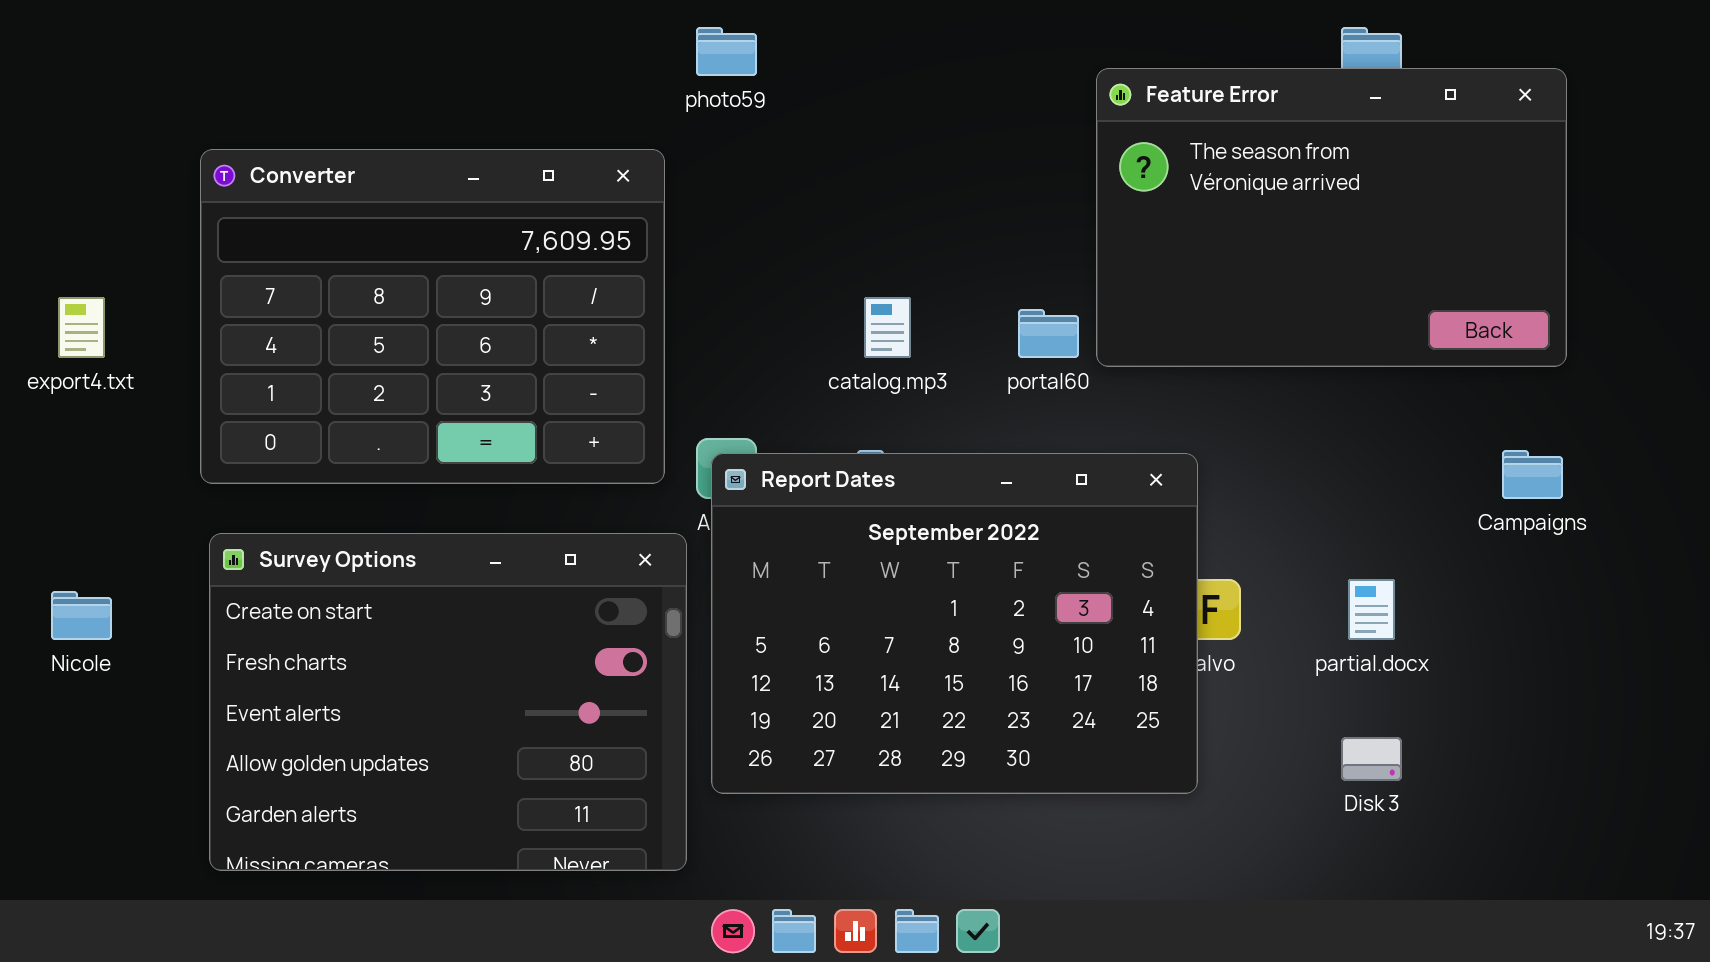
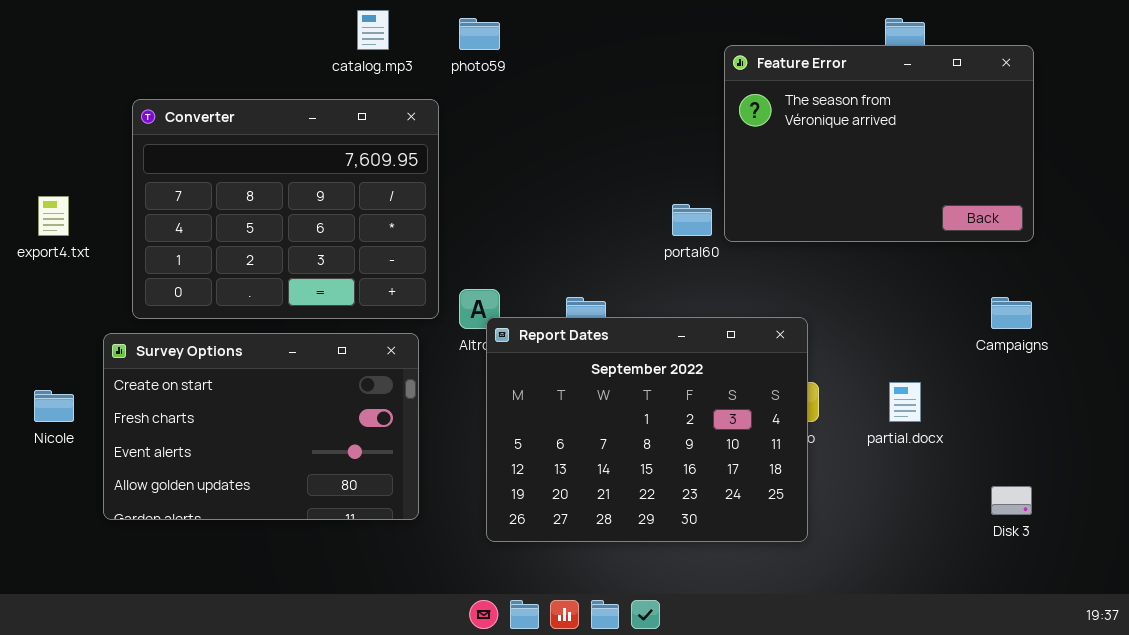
catalog.mp3: [864,297,911,358] -> [357,10,389,50], moved
Report Dates: [711,453,1198,794] -> [486,317,808,542], moved
Survey Options: [209,533,687,871] -> [103,333,419,520], moved, resized
Disk 3: [1341,737,1402,781] -> [991,486,1032,515], moved

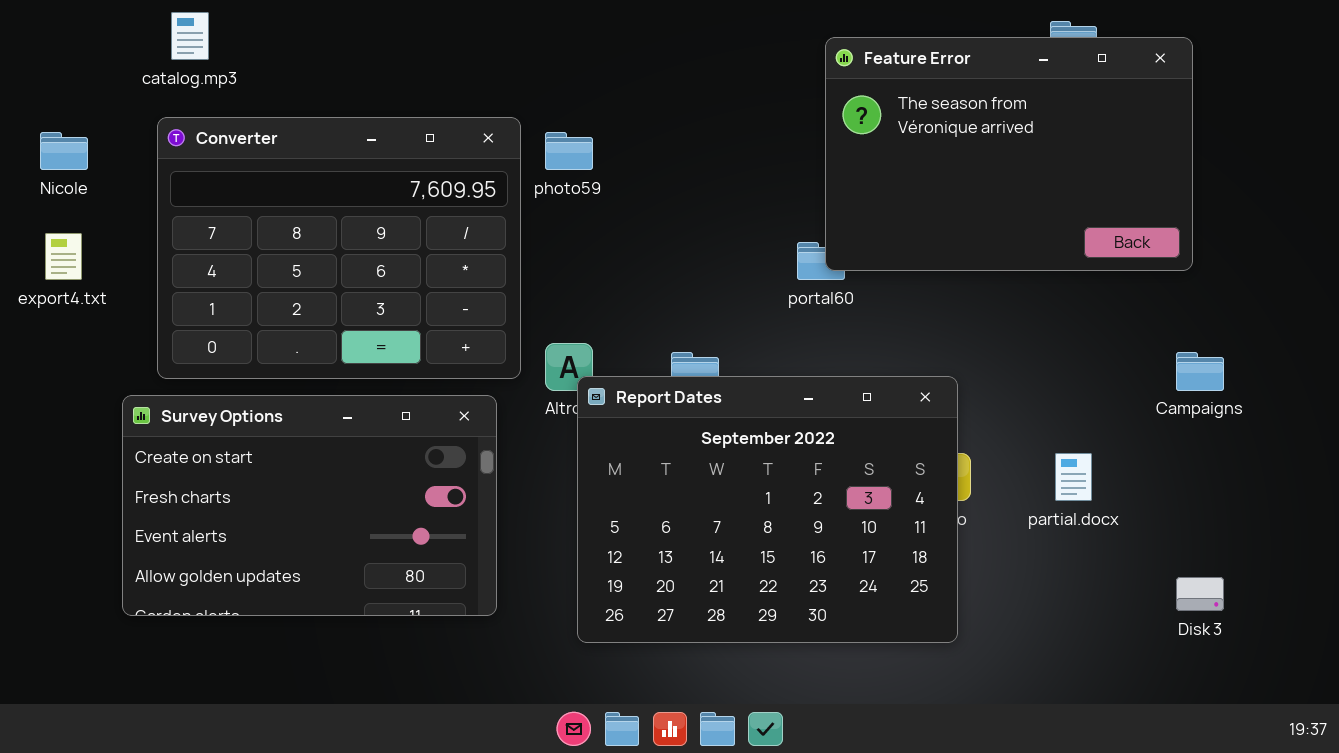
catalog.mp3: [357,10,389,50] -> [171,12,209,60], moved
photo59: [459,18,500,50] -> [545,132,593,170], moved
Feature Error: [724,45,1034,242] -> [825,37,1193,271], moved
Nicole: [34,390,74,422] -> [40,132,88,170], moved

